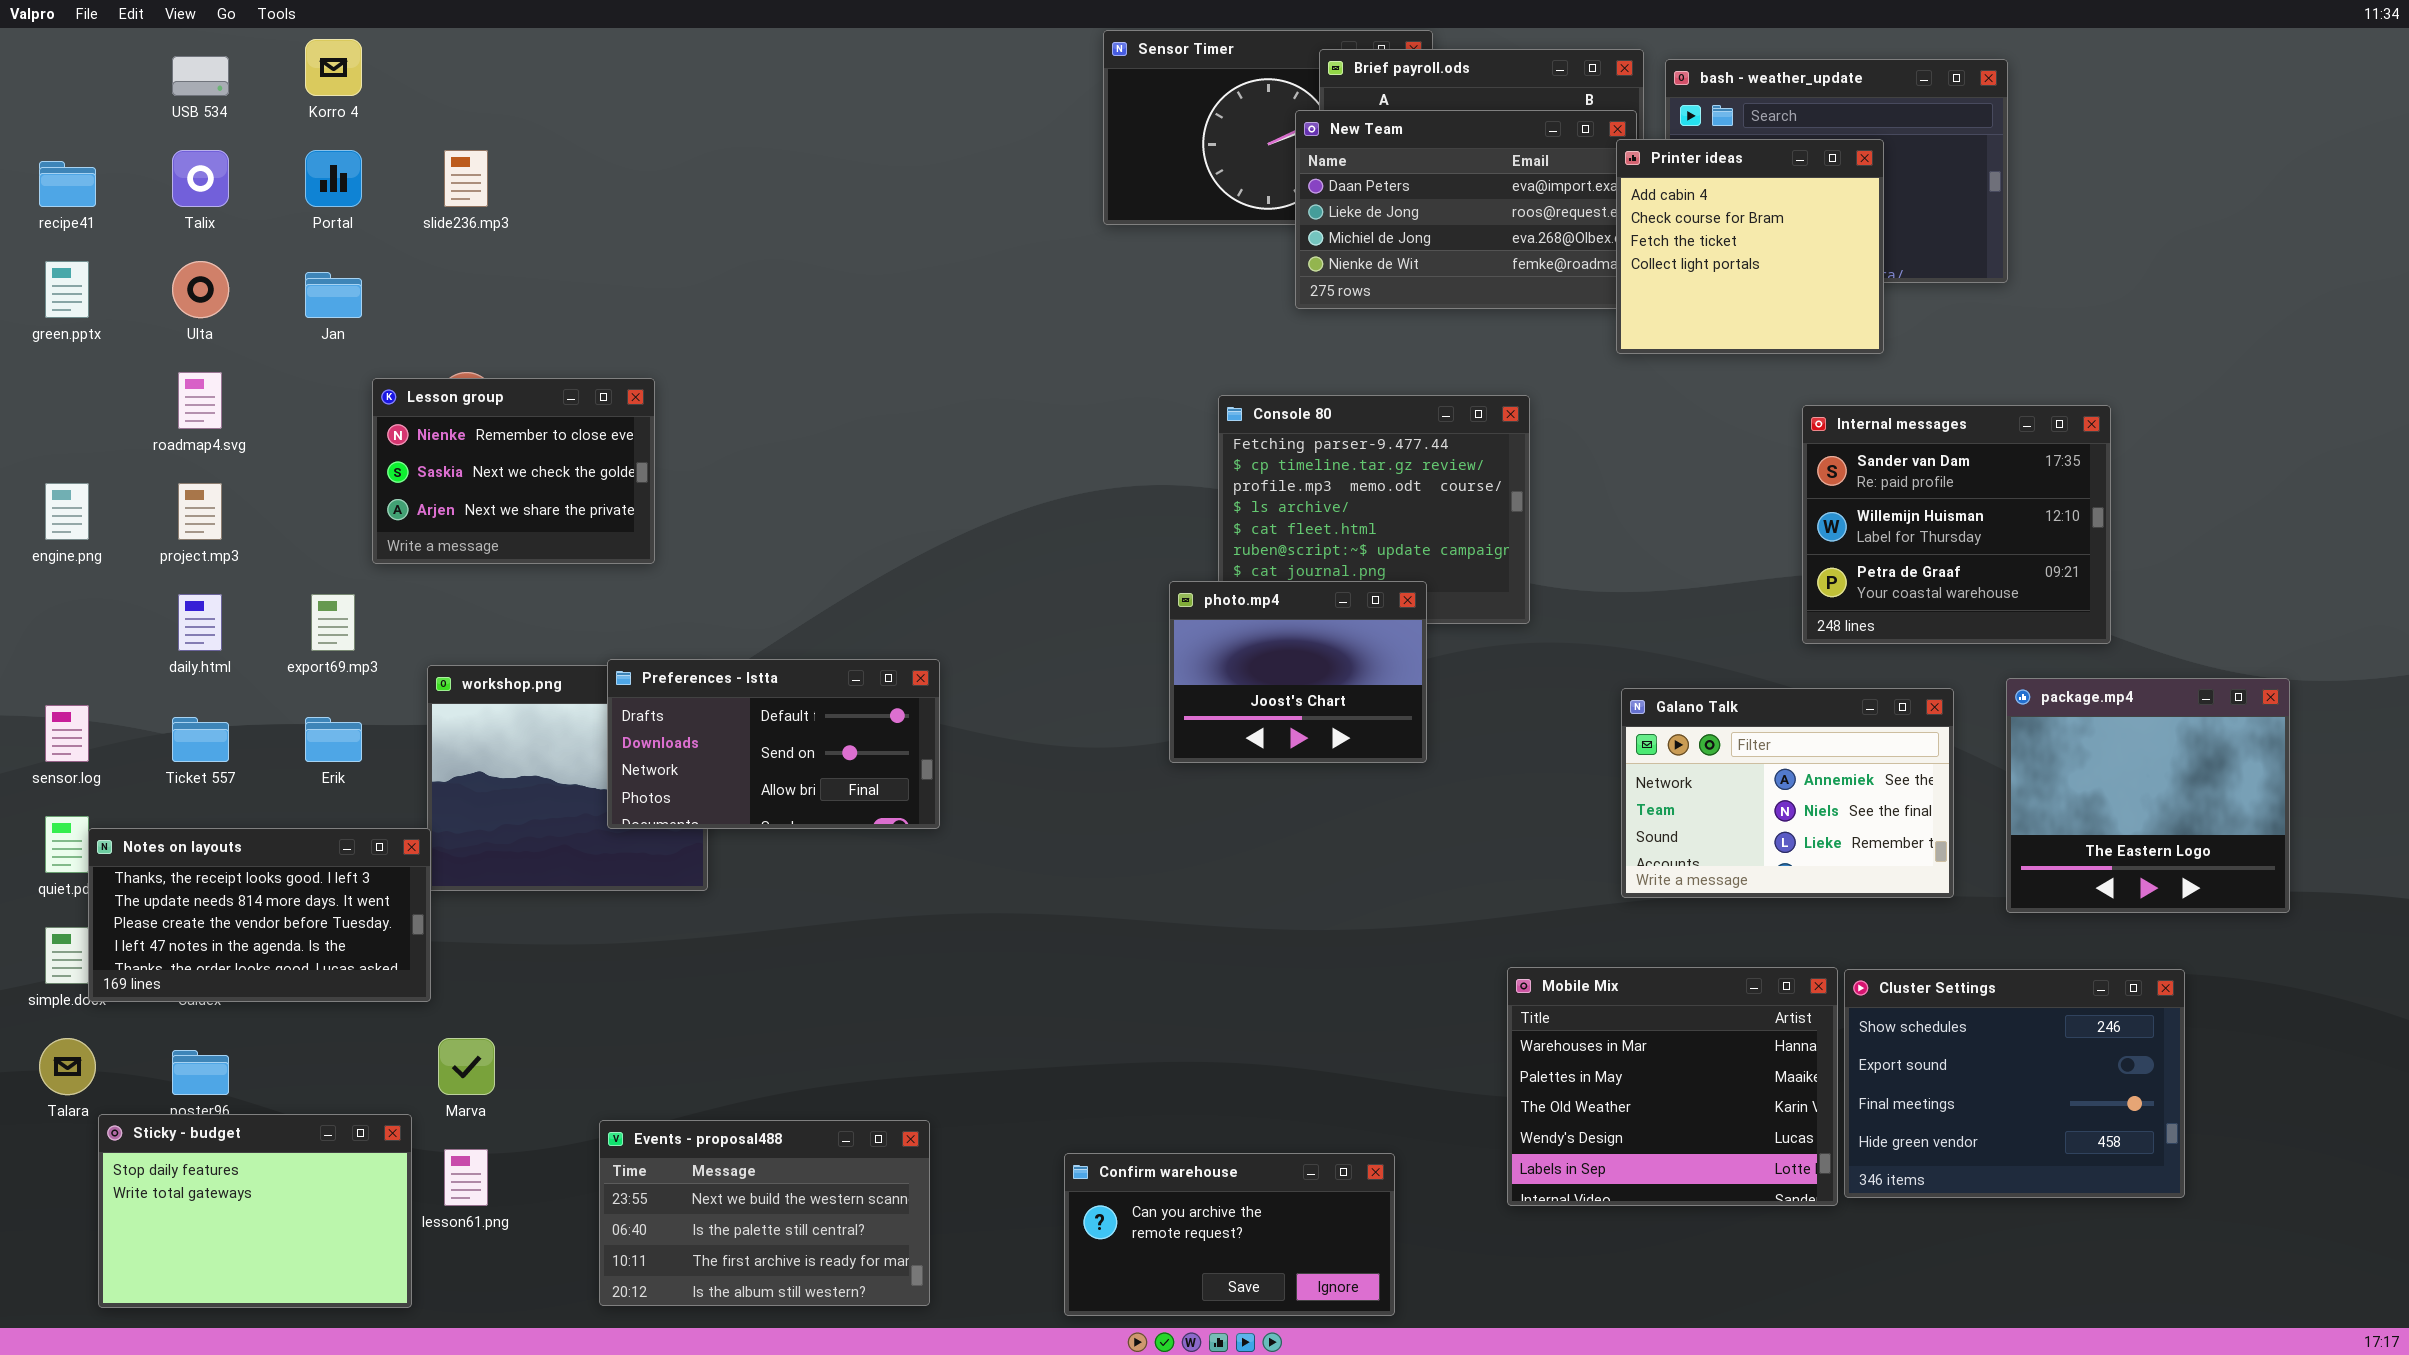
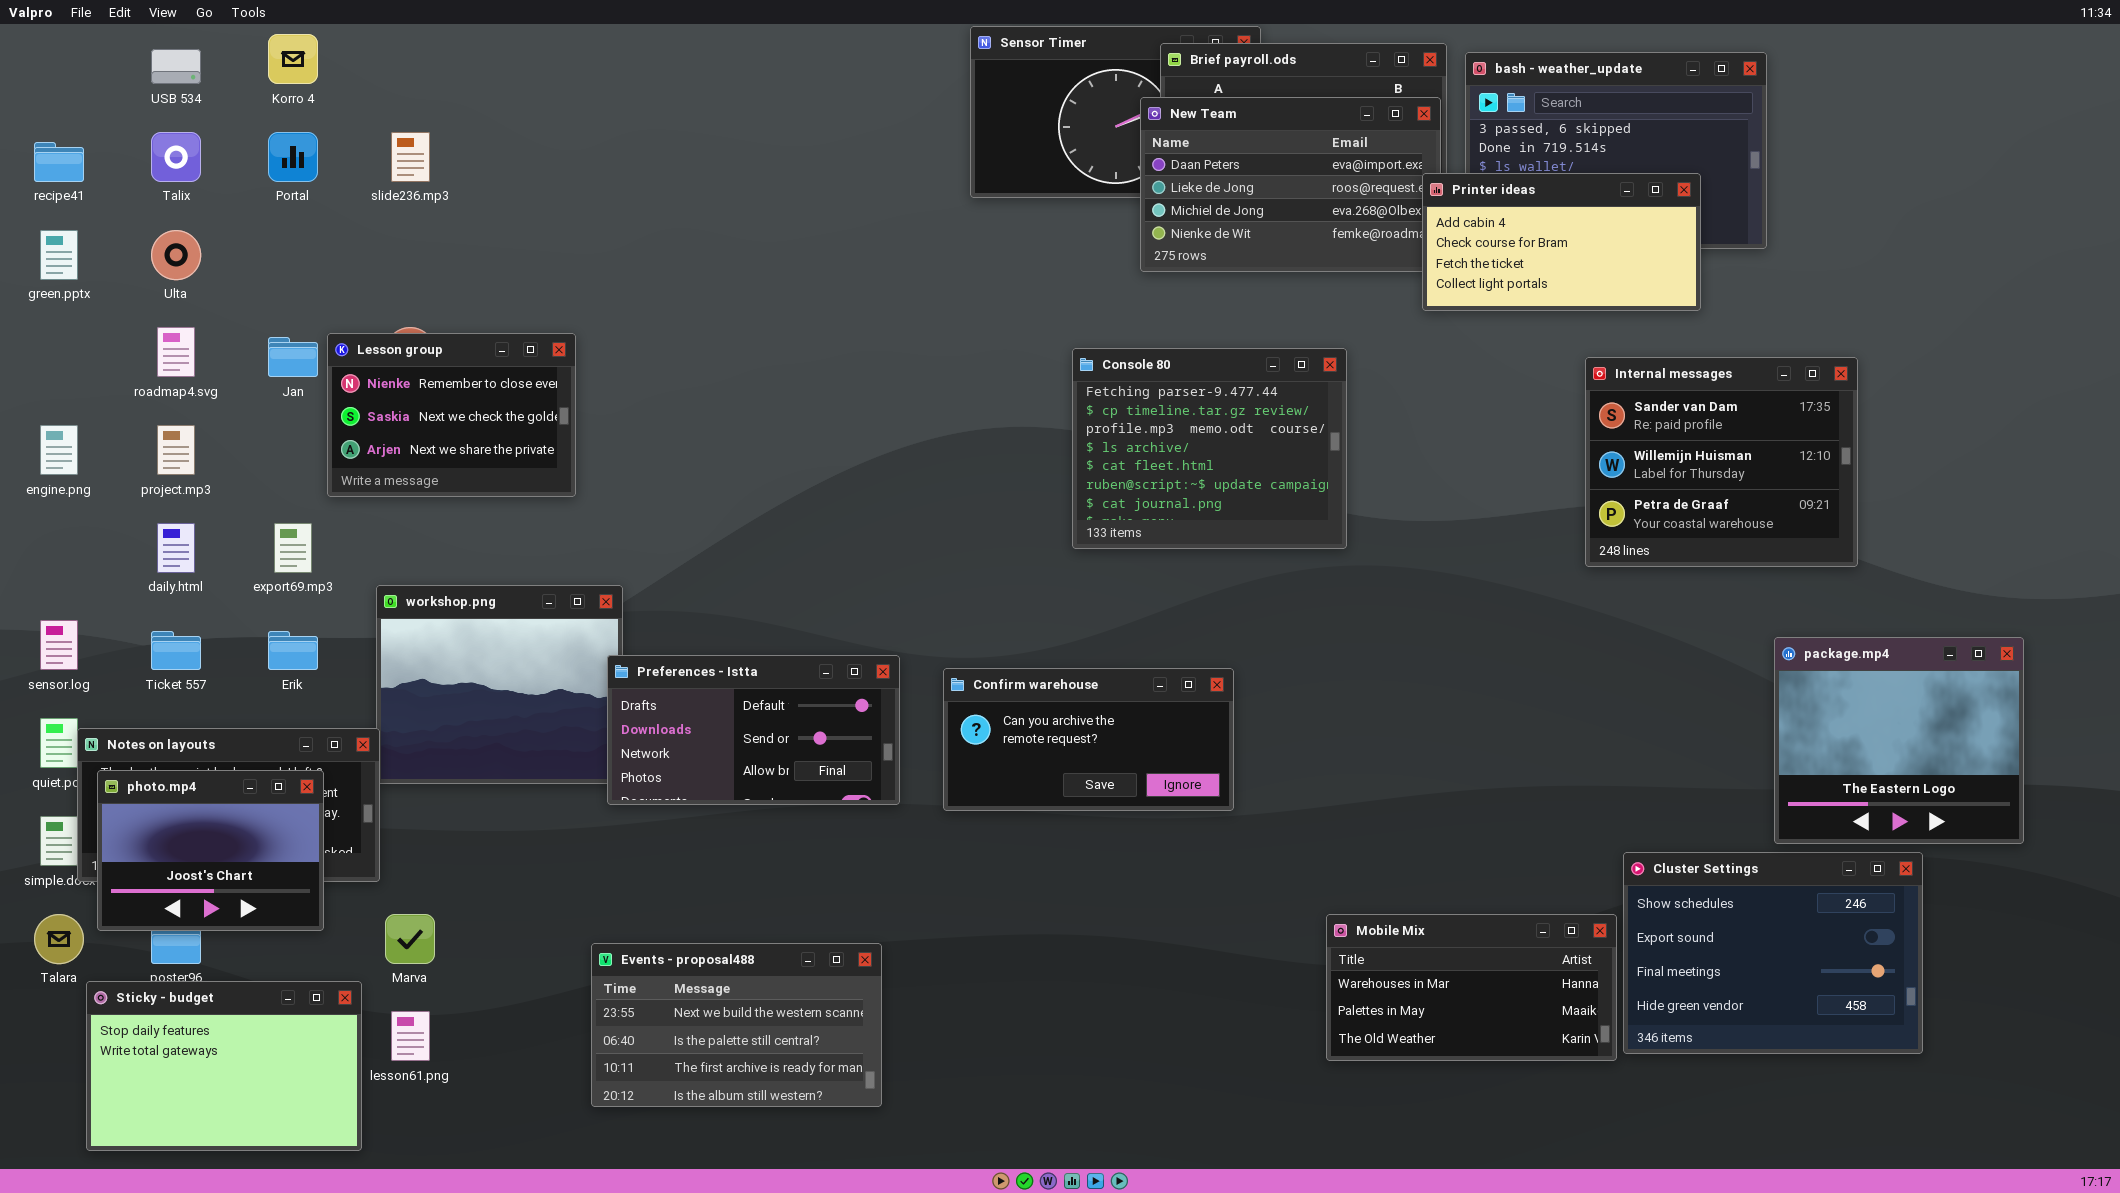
Printer ideas: [1616,139,1884,354] -> [1422,173,1701,311], resized
Jan: [305,272,362,318] -> [268,337,318,377], moved
photo.mp4: [1169,581,1427,763] -> [97,770,324,931], moved
Preferences - Istta: [607,659,940,829] -> [607,655,900,805], moved
package.mp4: [2006,678,2290,913] -> [1774,637,2024,844], moved
Galano Talk: [1621,688,1954,898] -> none, closed
Mobile Mix: [1507,967,1838,1206] -> [1326,914,1617,1061], resized
Events - proposal488: [599,1120,930,1306] -> [591,943,882,1107], moved
Confirm warehouse: [1064,1153,1395,1316] -> [943,668,1234,811], moved

